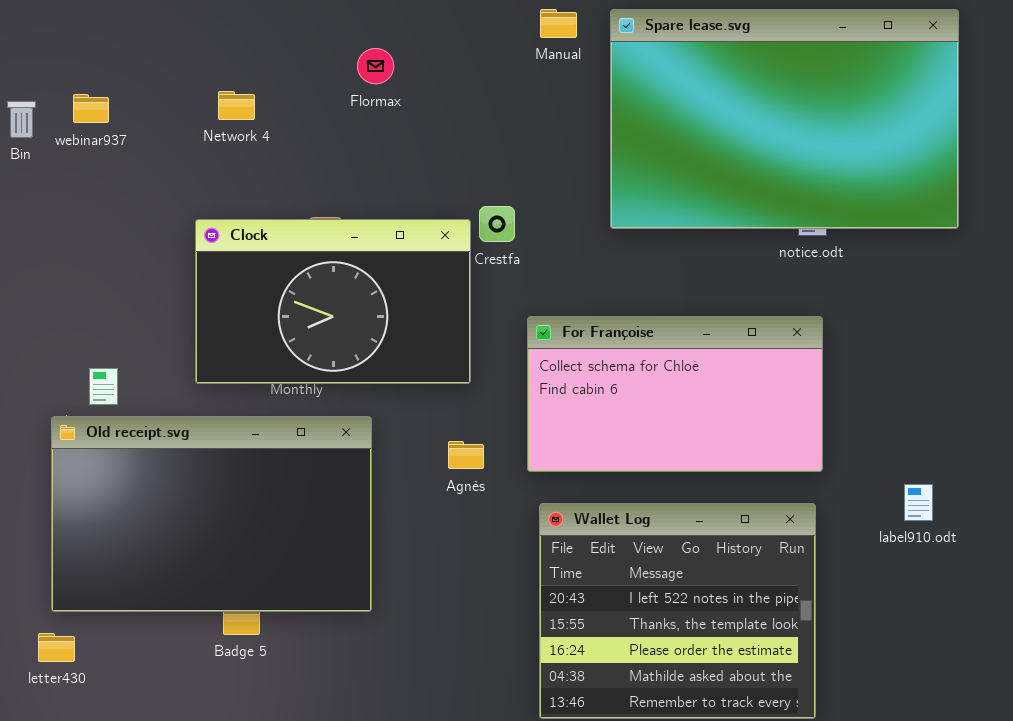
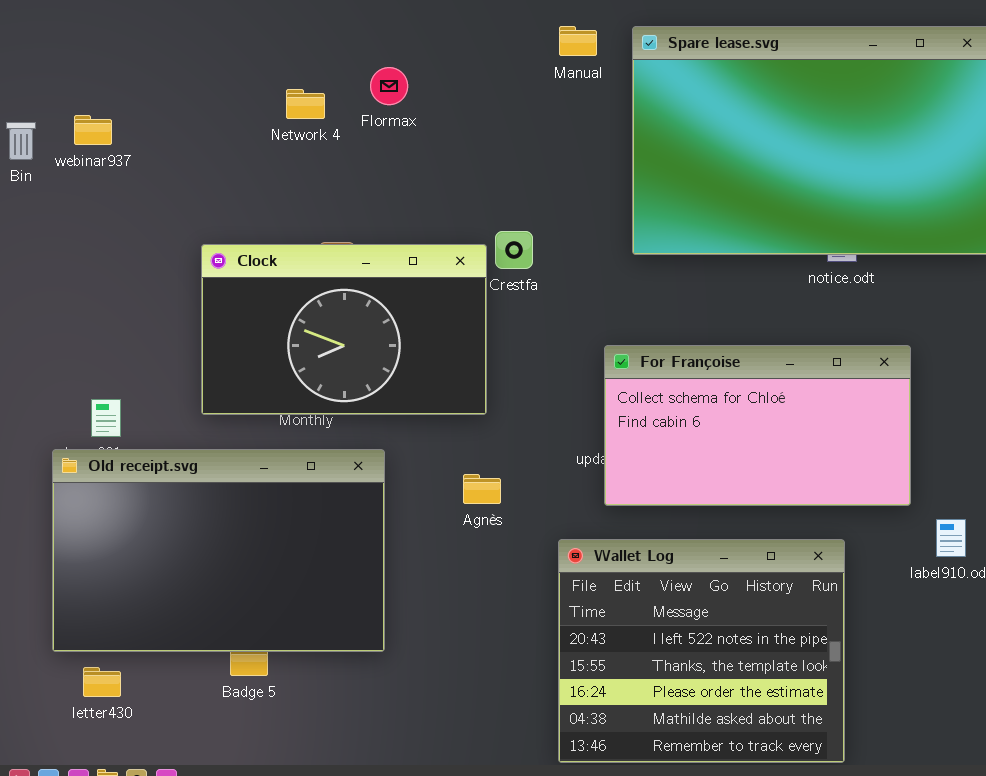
Network 4: [218,91,255,120] -> [286,89,325,119], moved
For Françoise: [527,316,823,472] -> [604,345,911,506], moved
letter430: [38,633,75,662] -> [83,667,121,697], moved

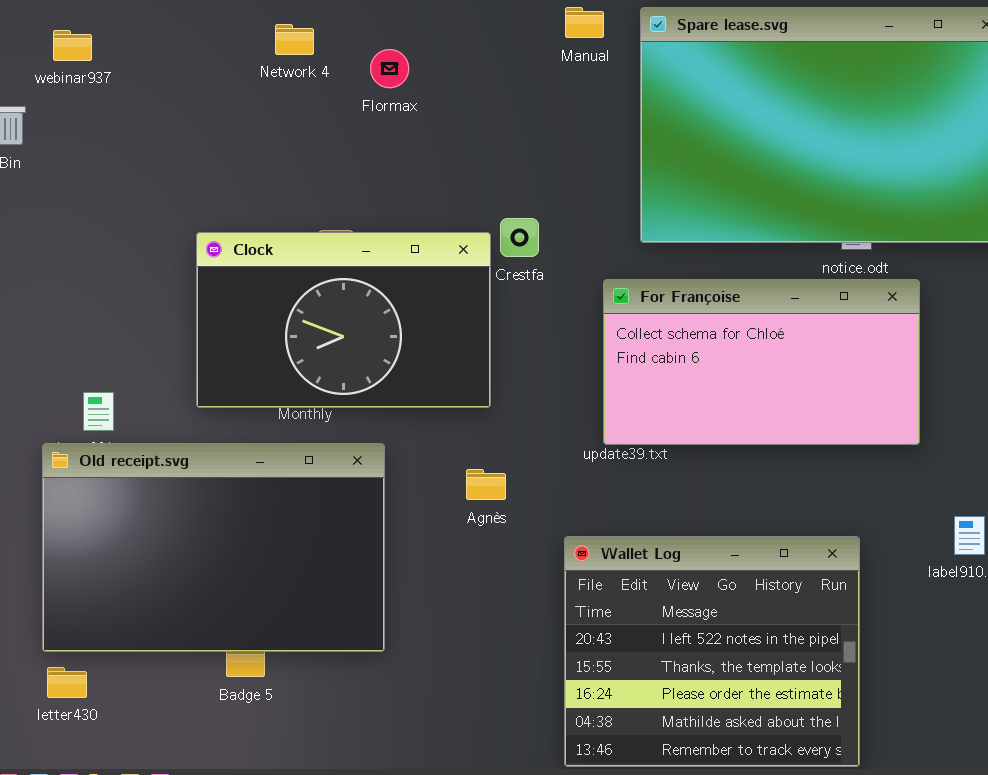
Network 4: [286,89,325,119] -> [275,24,314,55], moved
webinar937: [74,115,112,145] -> [53,30,92,61], moved
For Françoise: [604,345,911,506] -> [603,279,920,445], moved
letter430: [83,667,121,697] -> [47,667,87,698], moved

